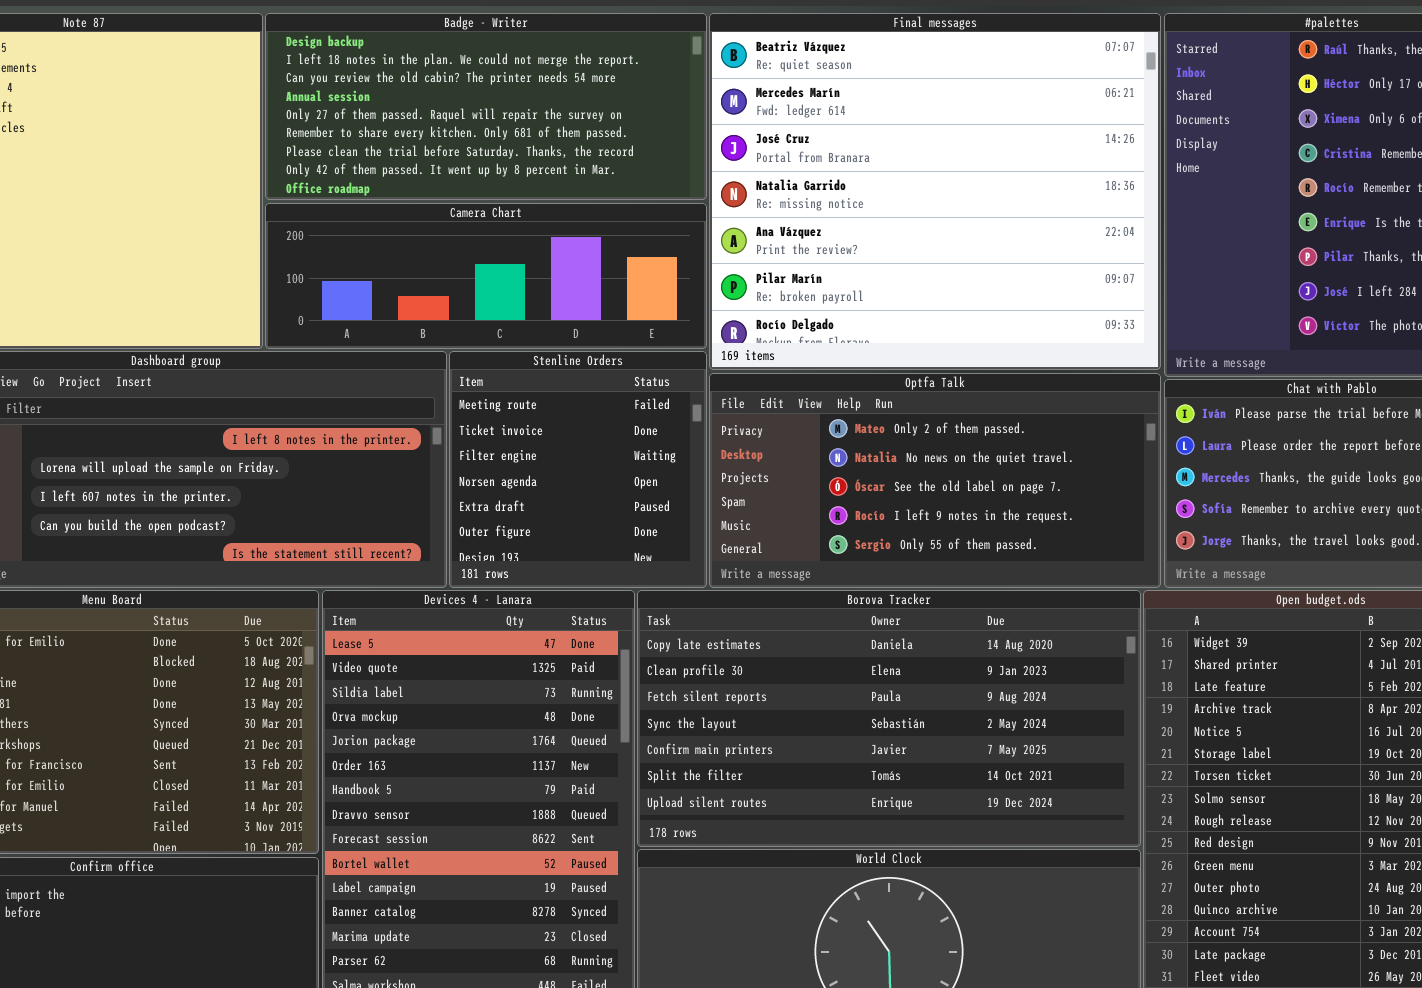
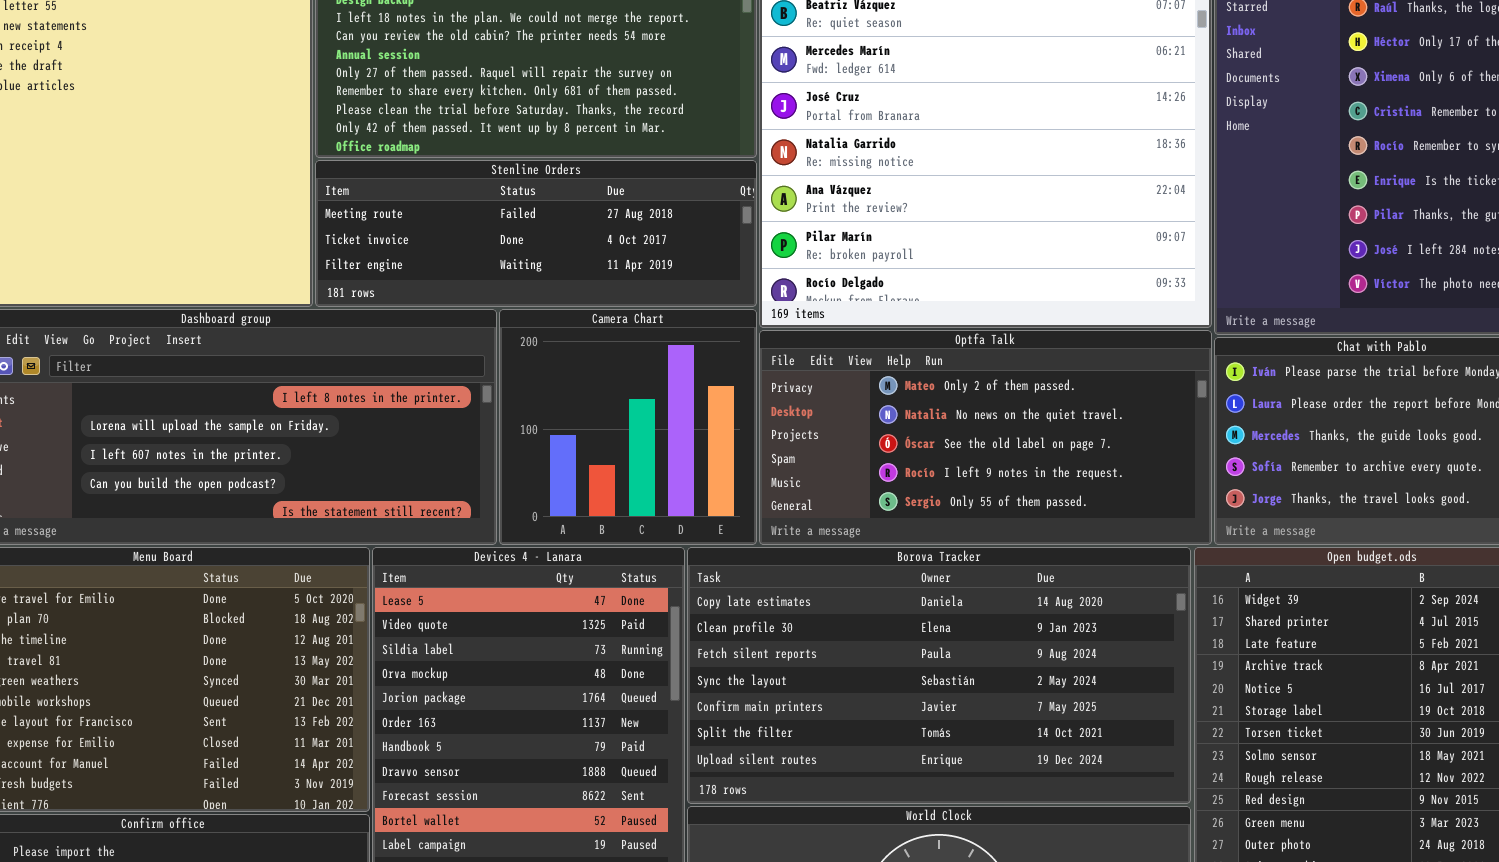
Camera Chart: [265,203,707,349] -> [499,309,757,545], moved, resized
Stenline Orders: [449,351,707,588] -> [315,160,757,307], moved, resized

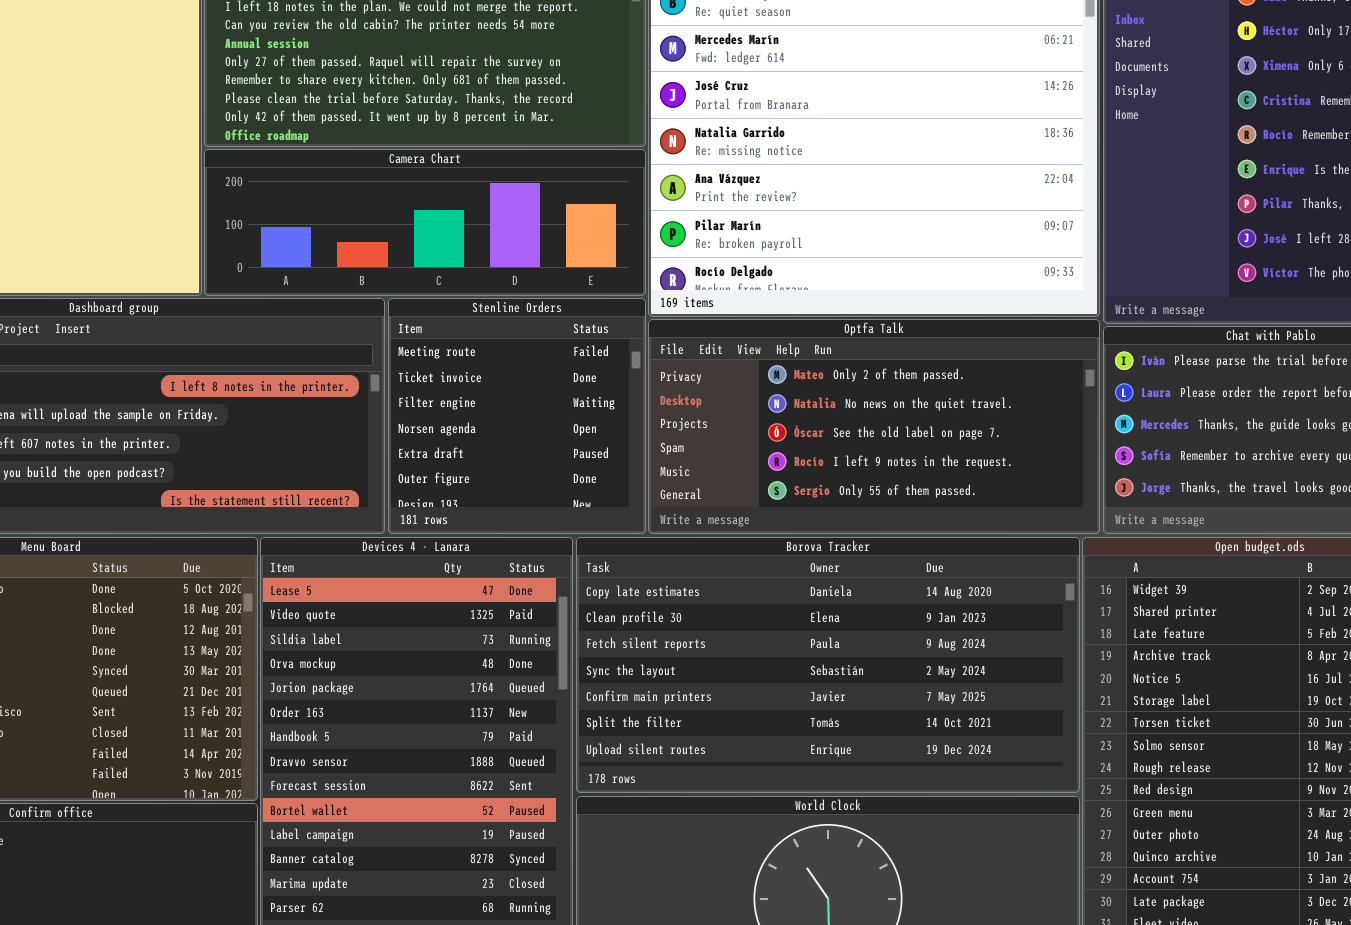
Stenline Orders: [315,160,757,307] -> [388,298,646,534], moved, resized
Camera Chart: [499,309,757,545] -> [204,149,646,296], moved, resized

